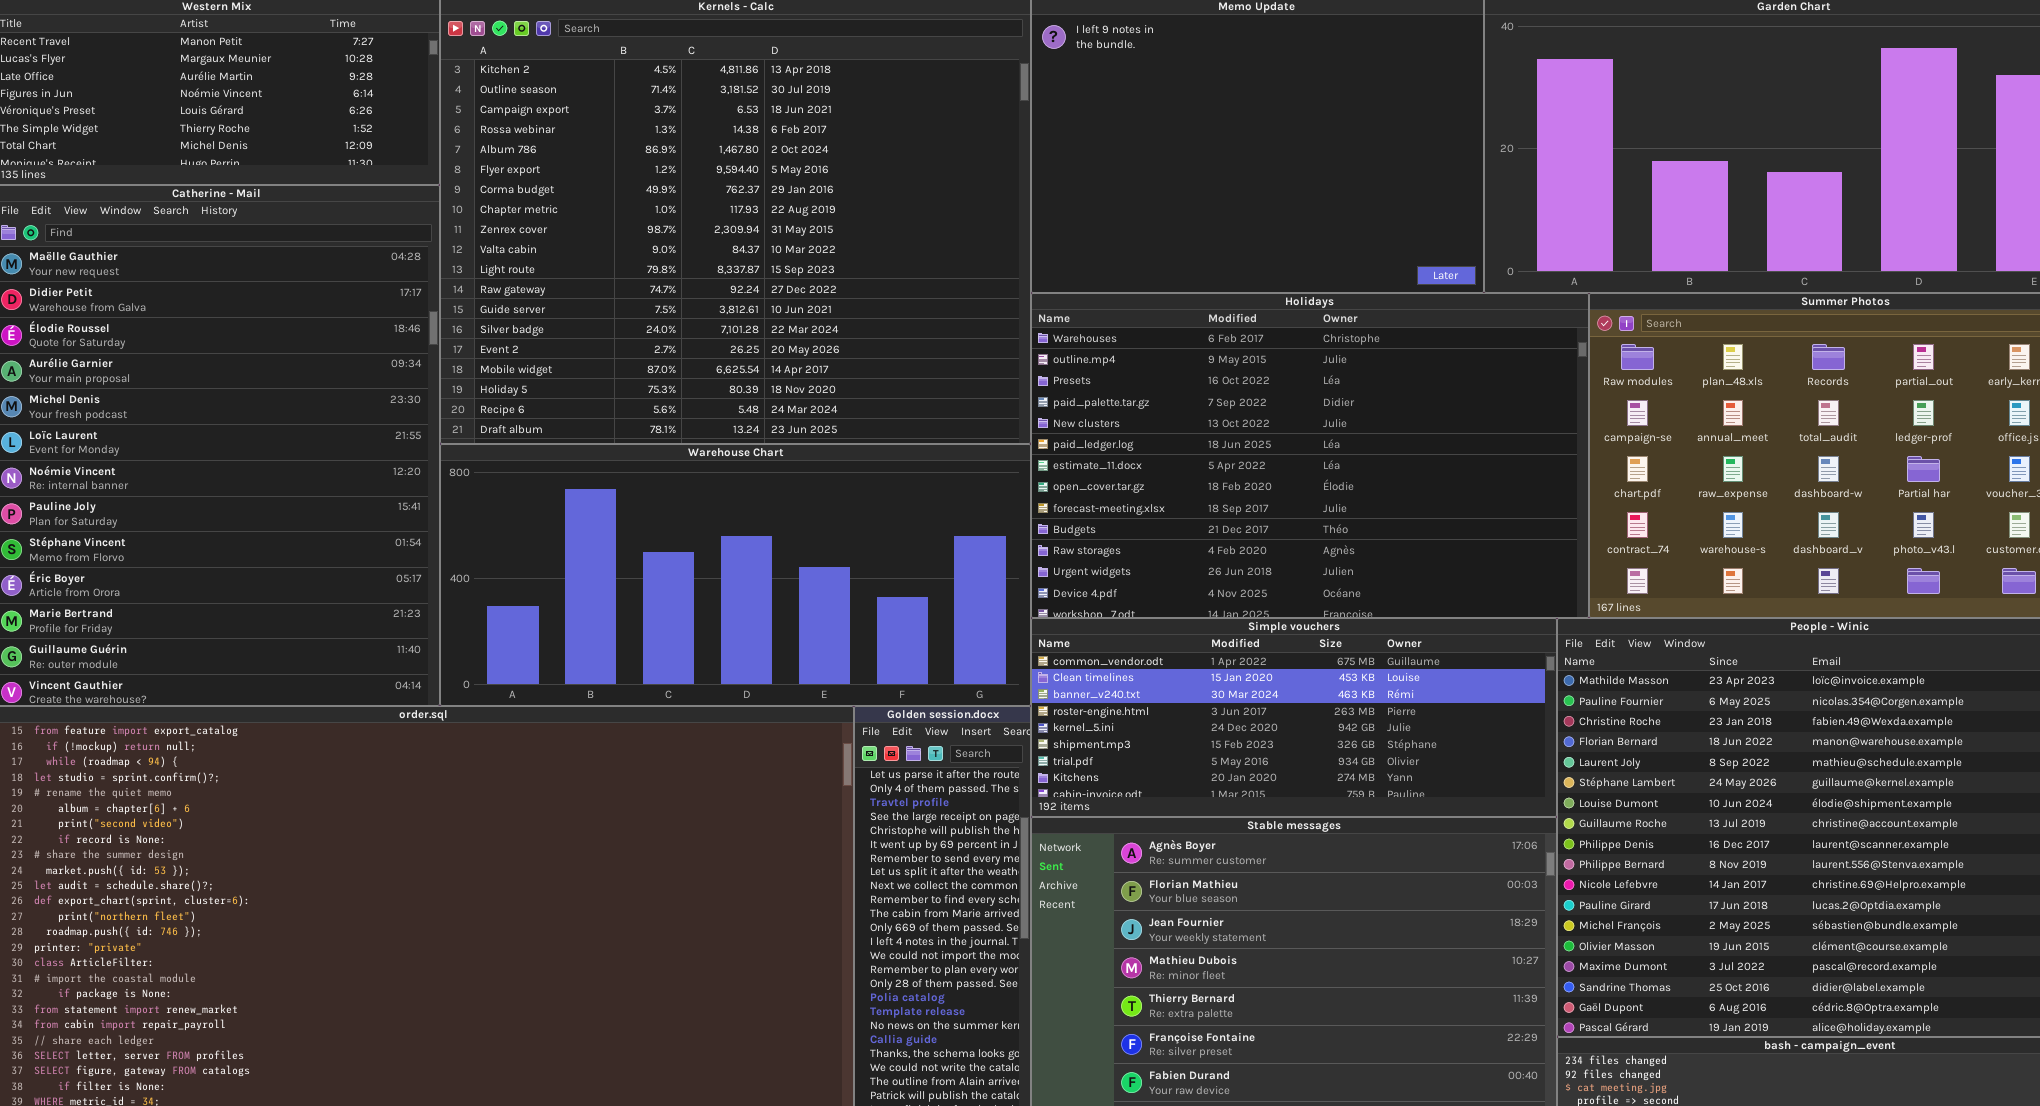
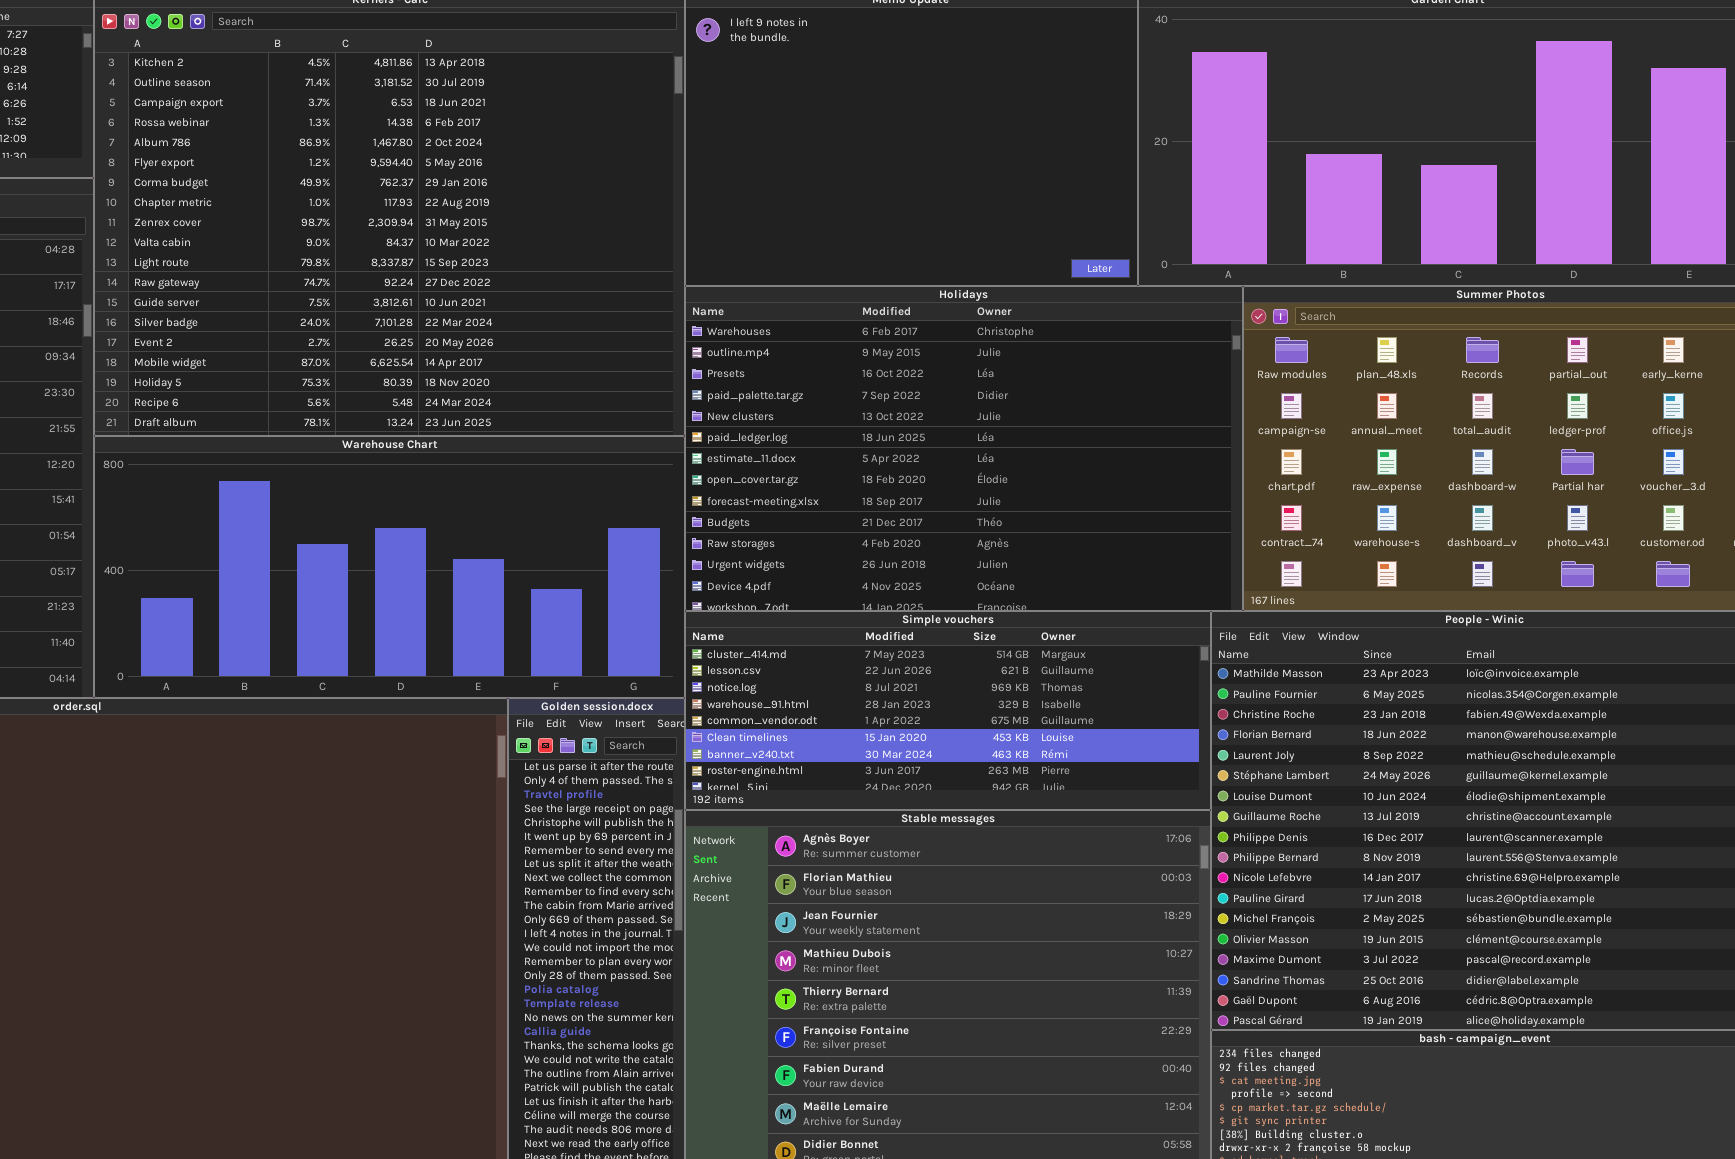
Simple vouchers: [1031,618,1557,817] -> [685,611,1211,810], scrolled up 4 rows

